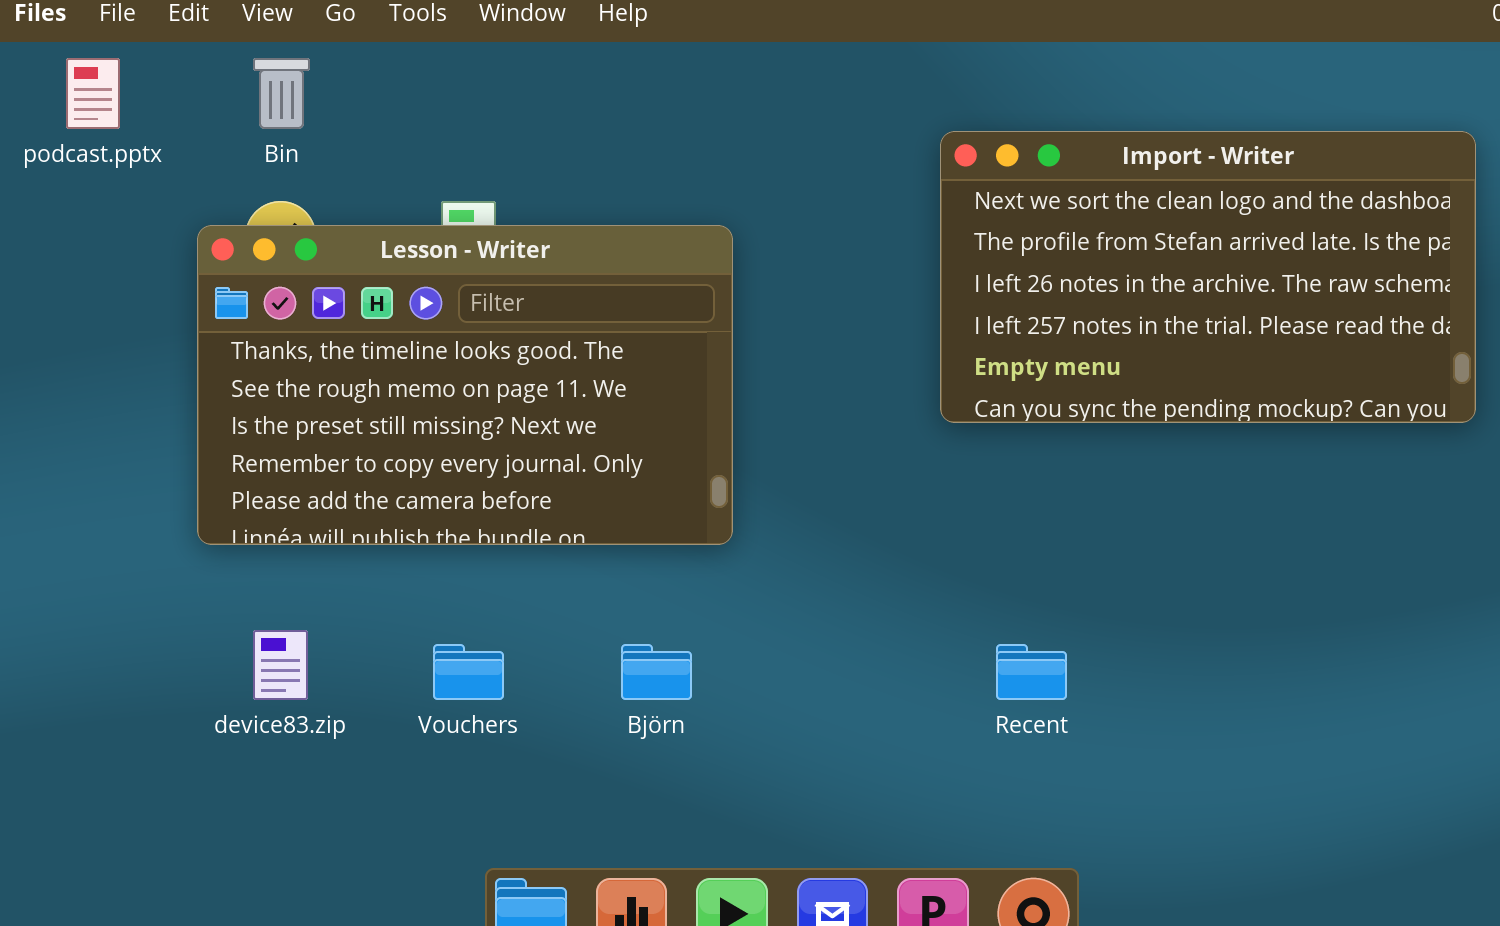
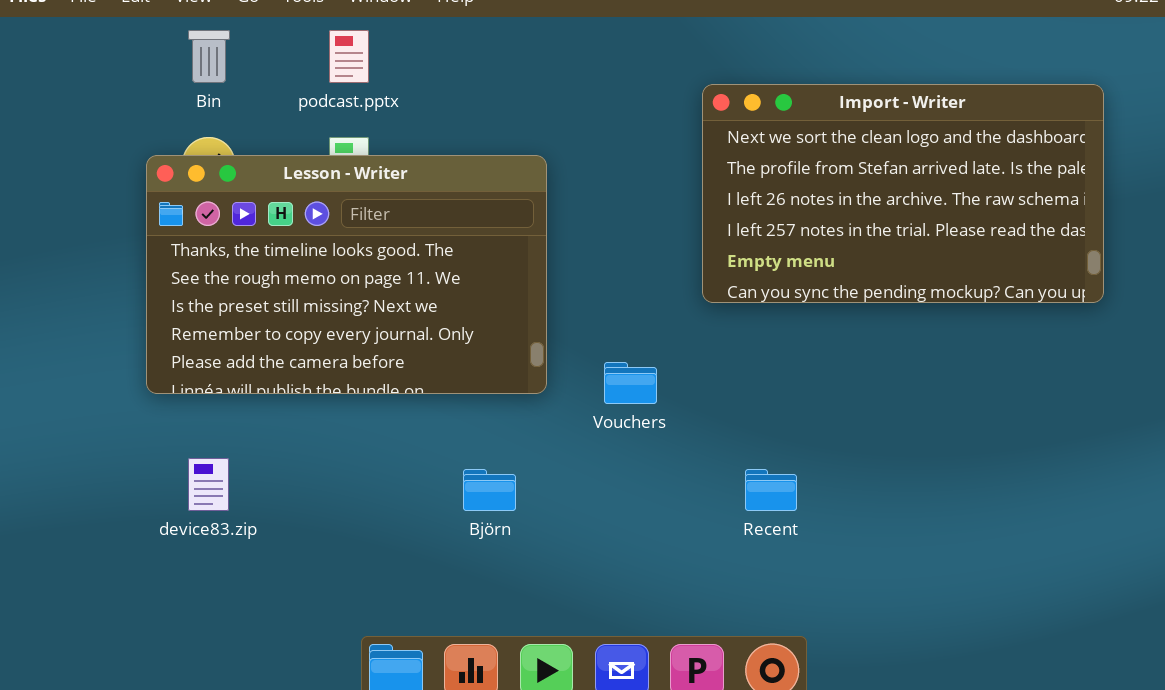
podcast.pptx: [66,58,120,129] -> [329,30,369,83], moved
Vouchers: [433,644,504,700] -> [604,362,657,404], moved

